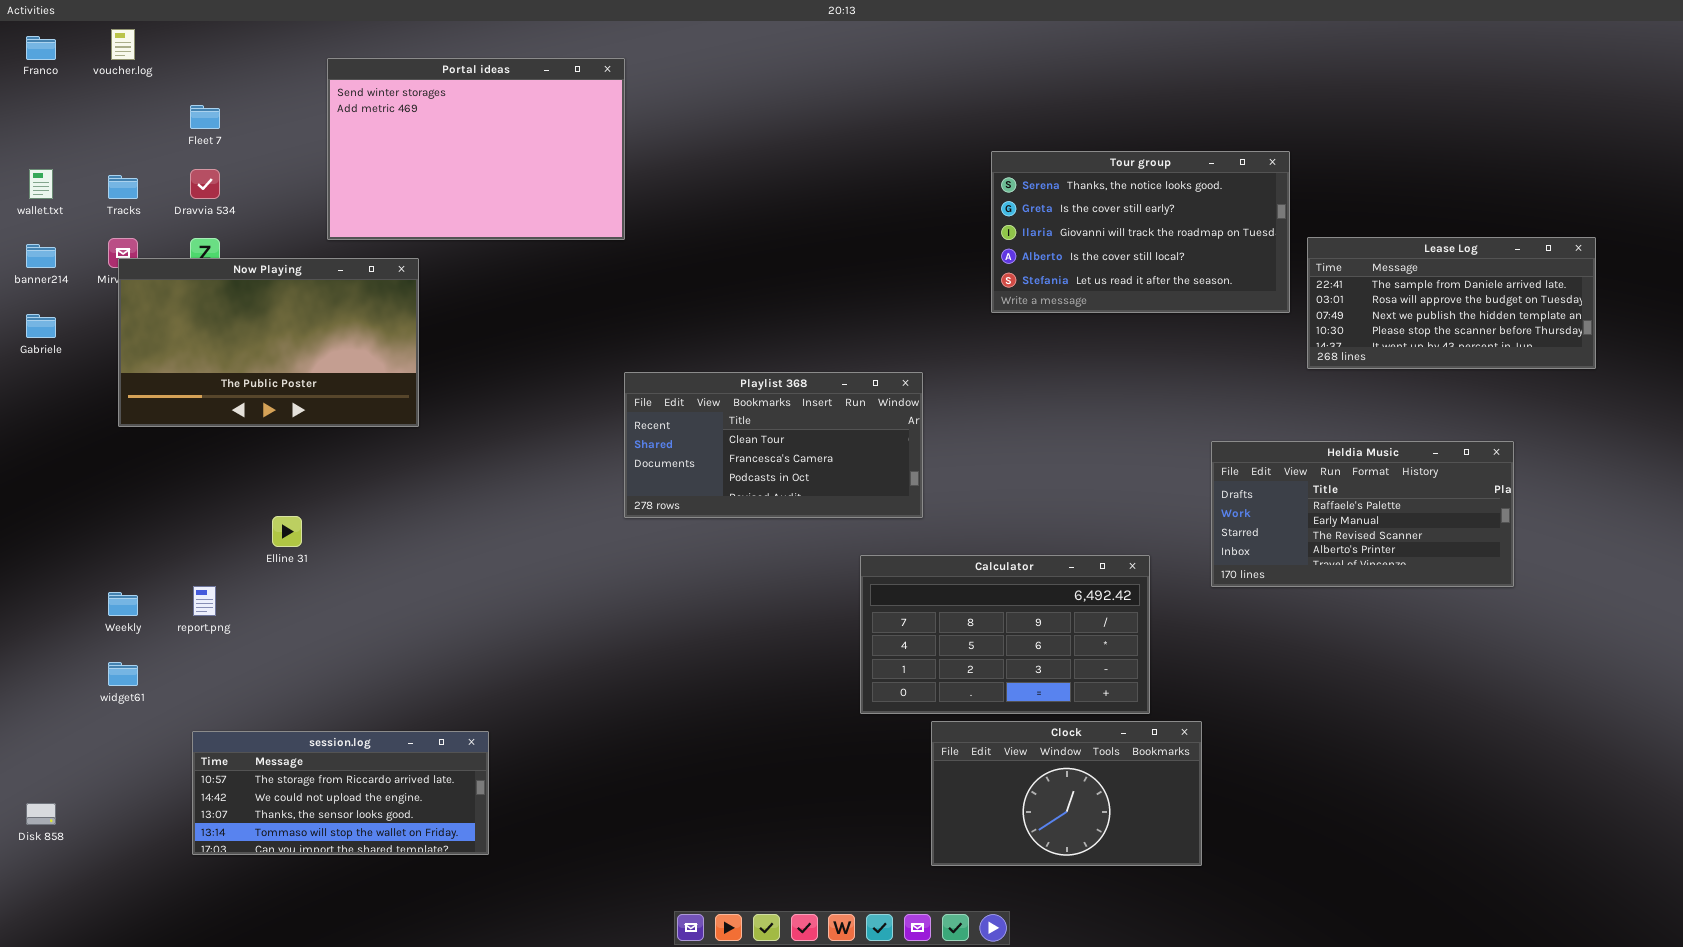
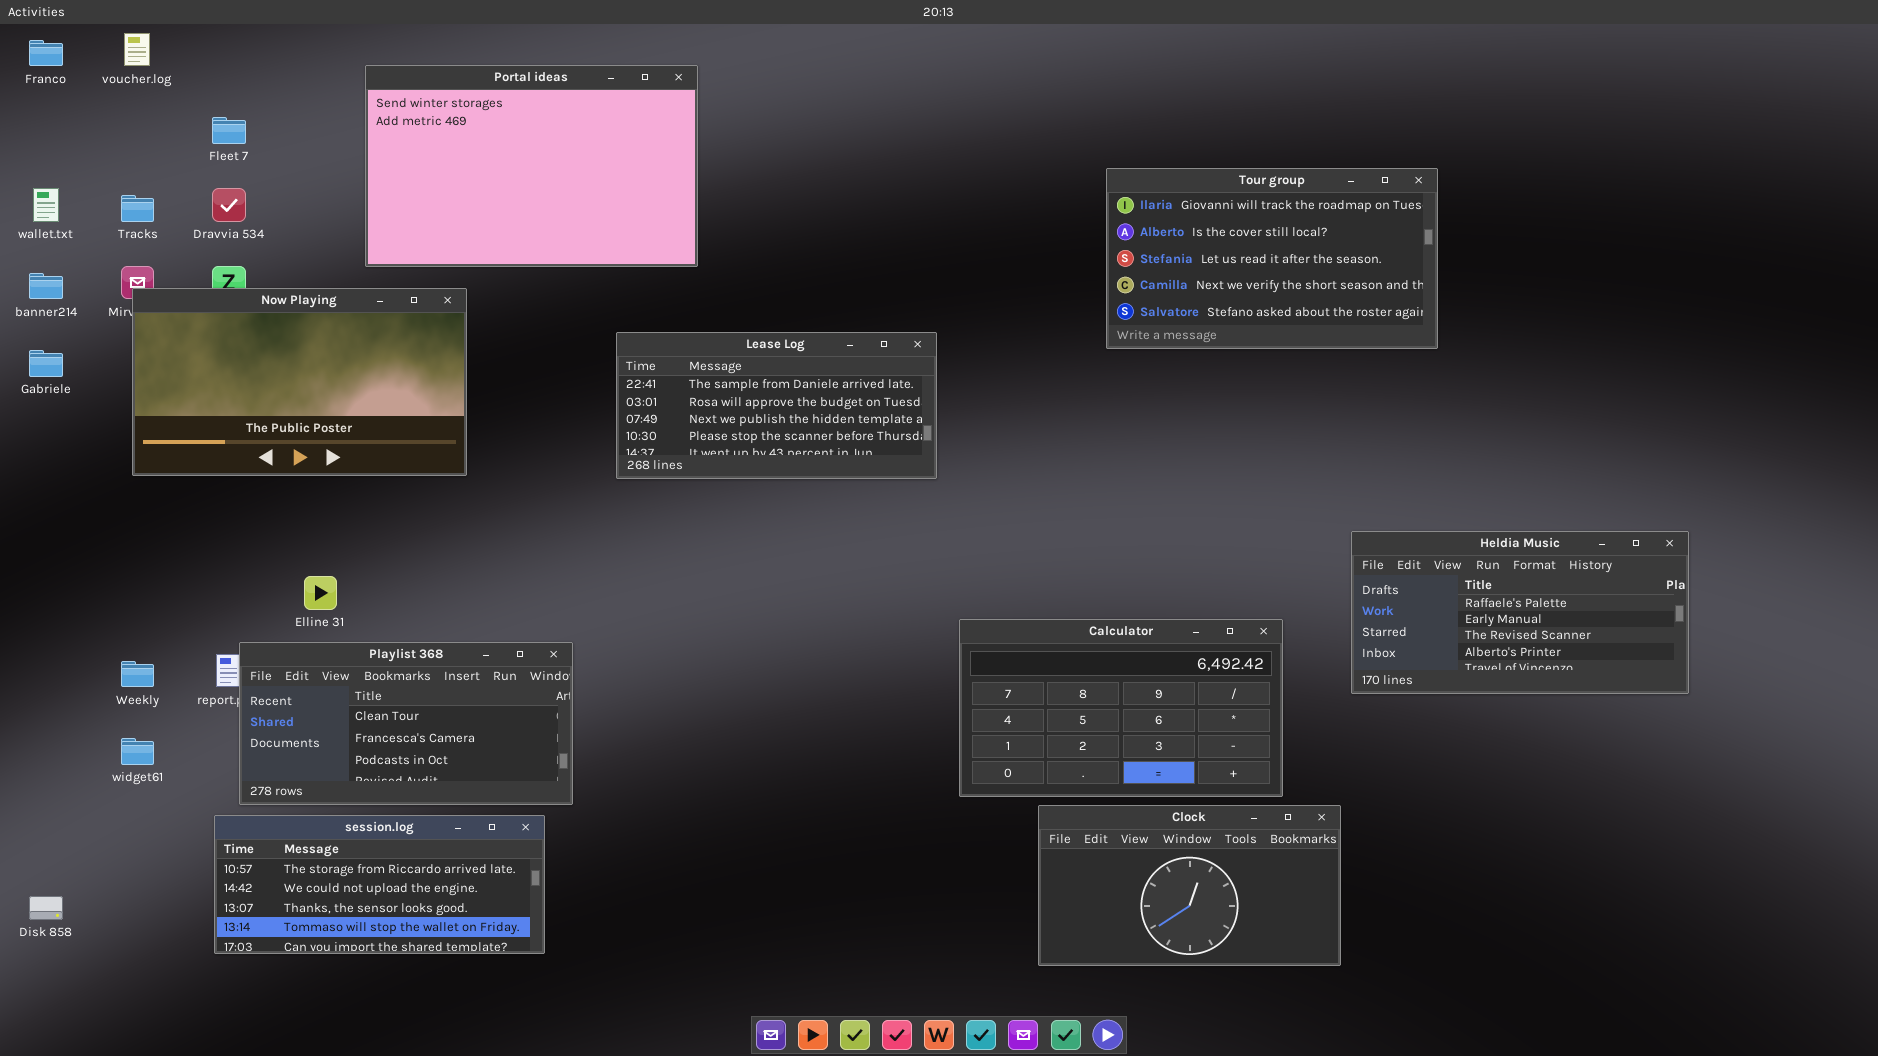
Tour group: [991,151,1290,313] -> [1106,168,1438,349], scrolled down 2 rows
Lease Log: [1307,237,1596,369] -> [616,332,937,479], moved
Playlist 368: [624,372,923,518] -> [239,642,573,805], moved
Heldia Music: [1211,441,1514,587] -> [1351,531,1689,694], moved

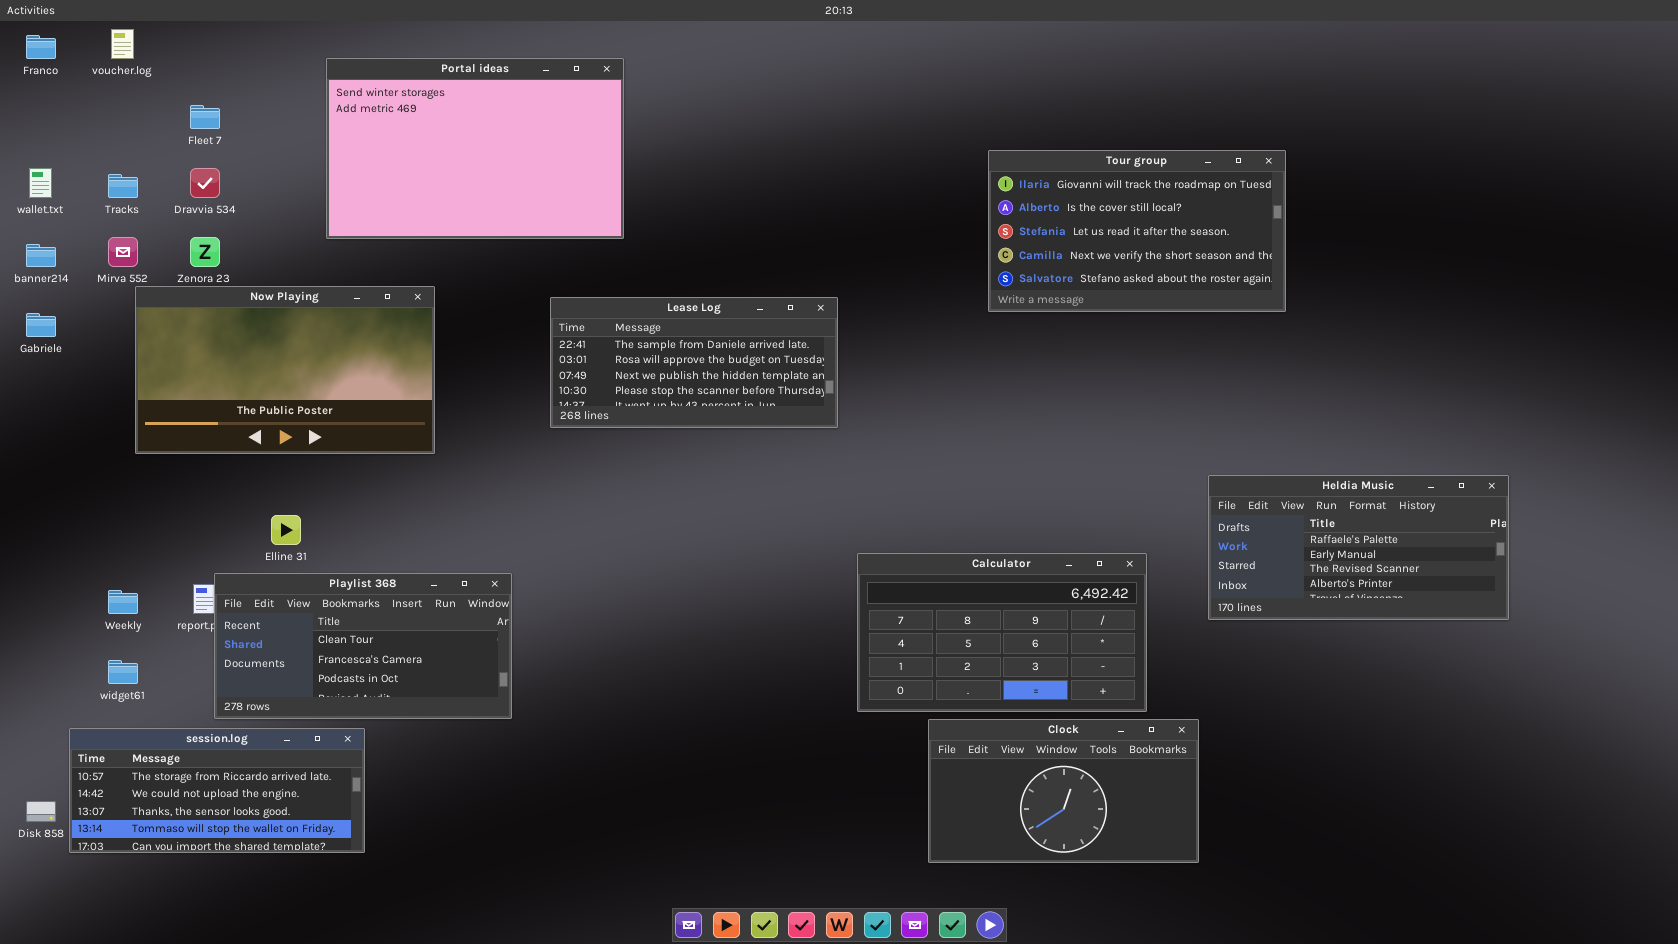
Now Playing: [132,288,467,476] -> [135,286,435,454], moved
session.log: [214,815,545,954] -> [69,728,365,853], moved

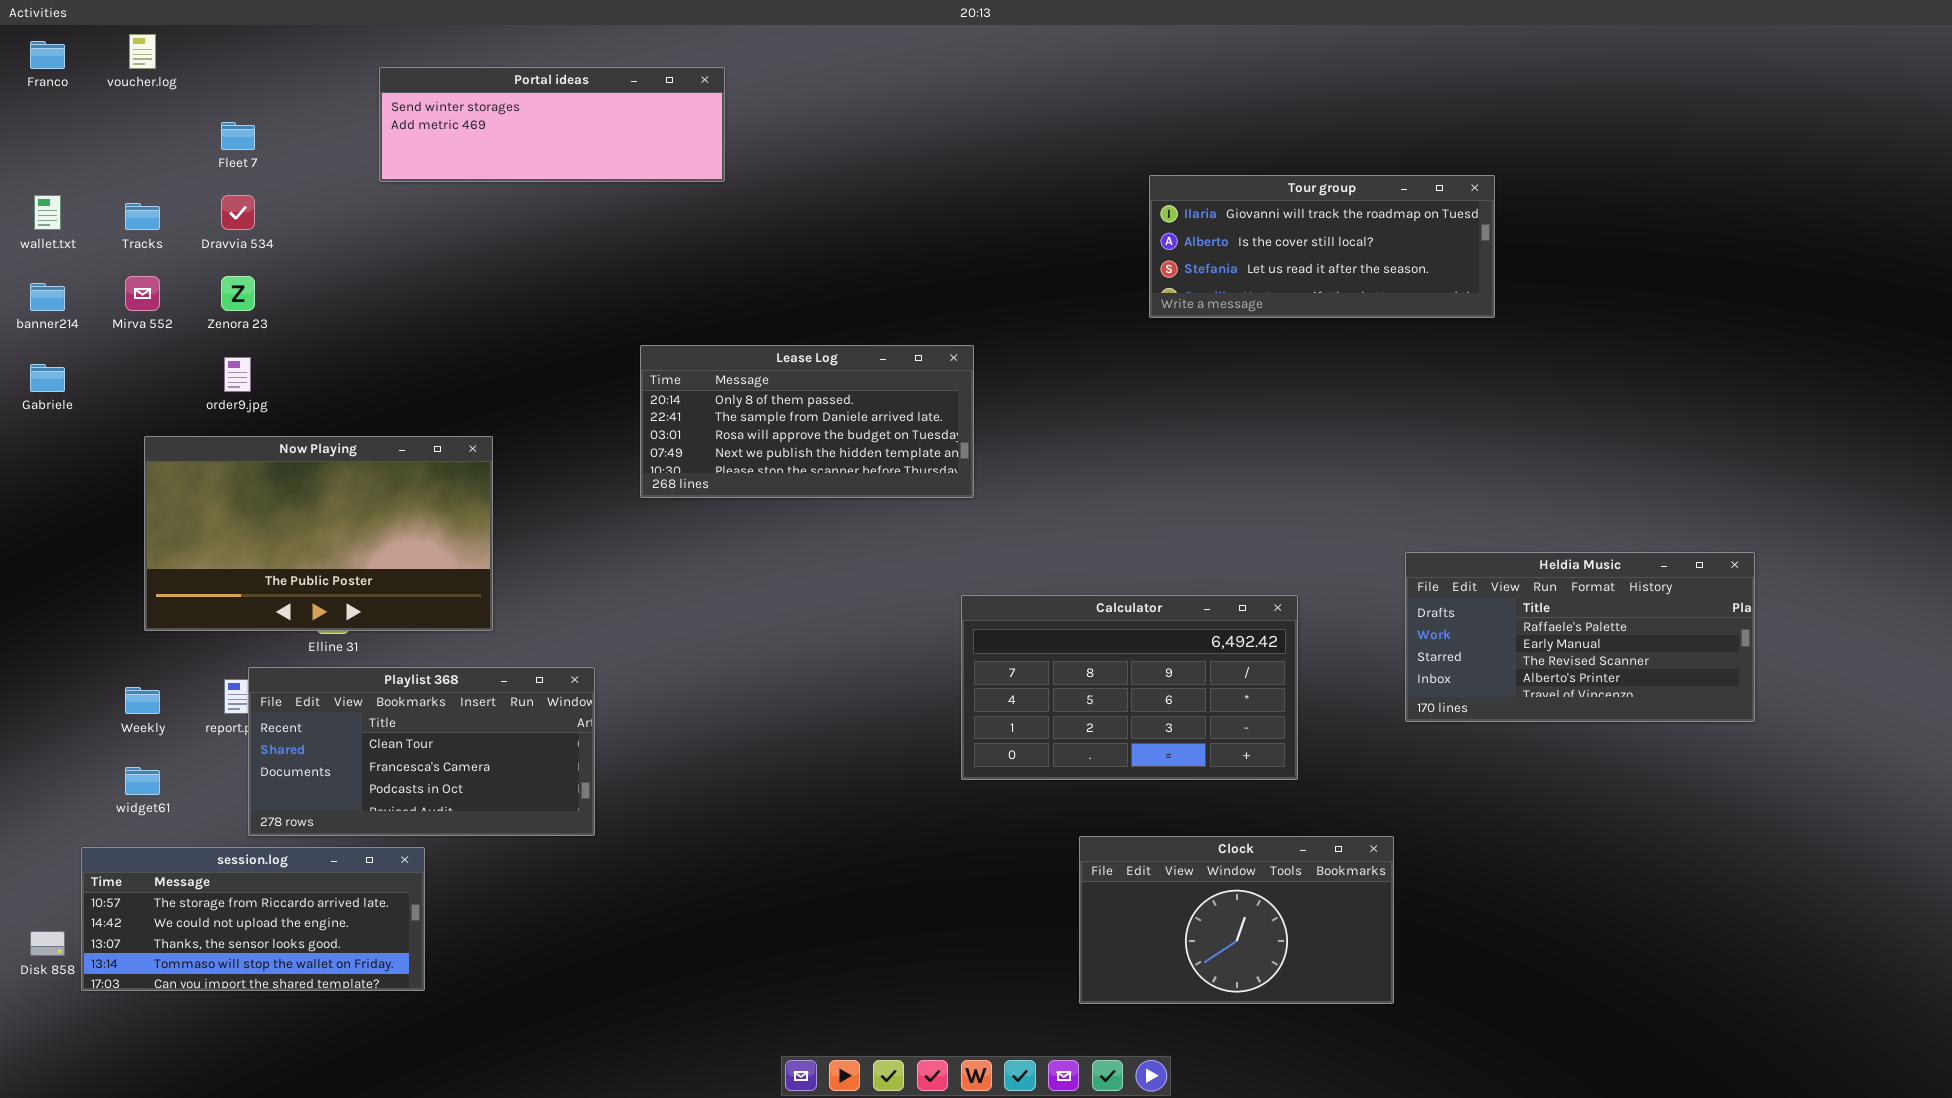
Portal ideas: [326,58,624,239] -> [379,67,725,182], resized
Tour group: [988,150,1286,312] -> [1149,175,1495,318], resized
Now Playing: [135,286,435,454] -> [144,436,493,631], moved
Lease Log: [550,297,838,428] -> [640,345,974,498], scrolled up 1 row
Calculator: [857,553,1147,712] -> [961,595,1298,780], moved

